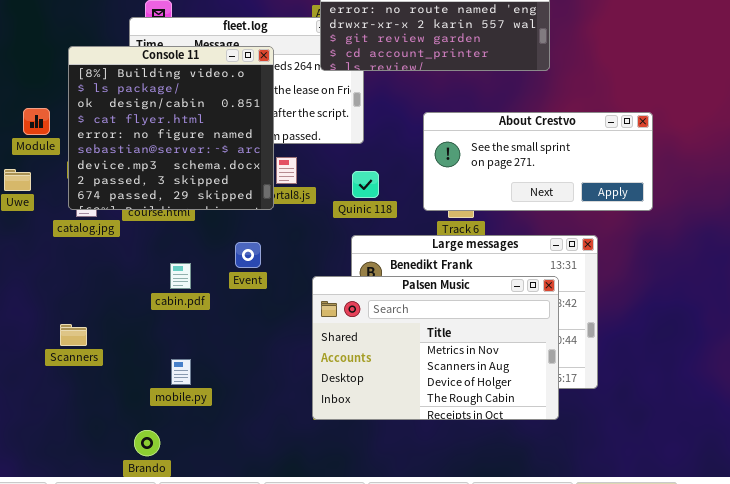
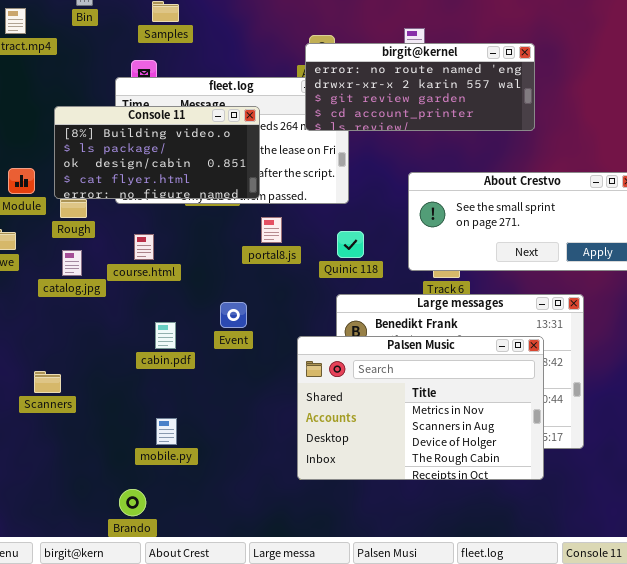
Console 11: [68,46,274,210] -> [54,106,260,199], resized
Scanners: [60,324,87,346] -> [34,371,61,393], moved

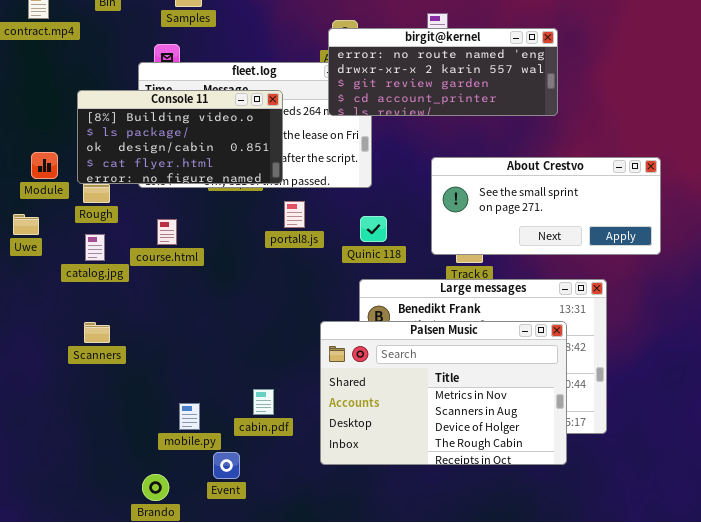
Event: [220,302,247,328] -> [213,452,240,479], moved
cabin.pdf: [155,322,176,349] -> [253,389,274,415], moved
Scanners: [34,371,61,393] -> [84,322,110,343], moved

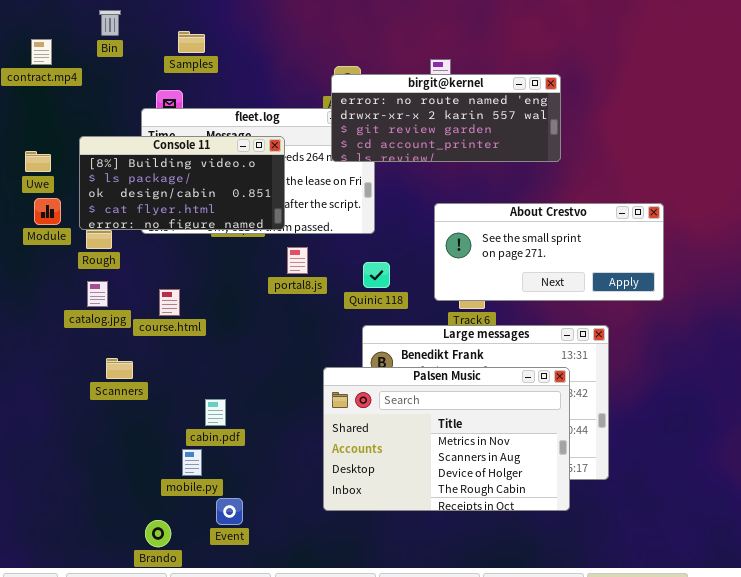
Uwe: [13,214,39,235] -> [25,151,51,172], moved
course.html: [157,219,177,245] -> [159,289,180,316], moved
Scanners: [84,322,110,343] -> [106,358,133,379], moved
cabin.pdf: [253,389,274,415] -> [205,399,226,426], moved

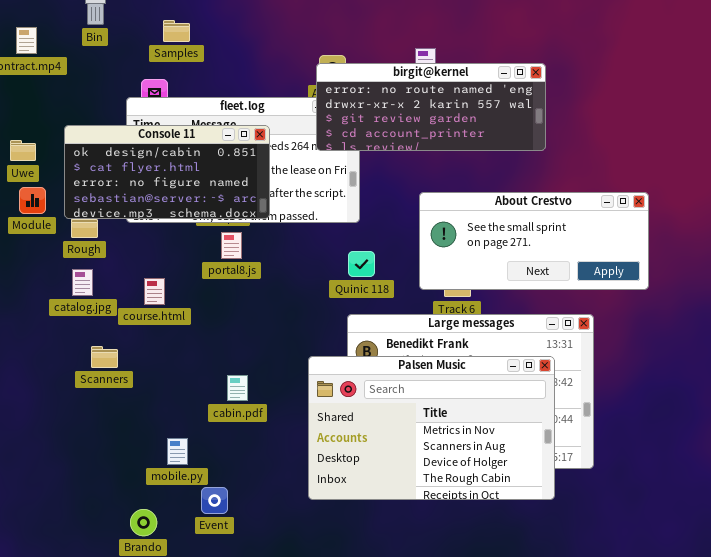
Console 11: [79,136,285,230] -> [64,125,270,219], scrolled down 2 rows
portal8.js: [287,247,308,274] -> [221,232,242,259], moved
cabin.pdf: [205,399,226,426] -> [227,375,248,401], moved

